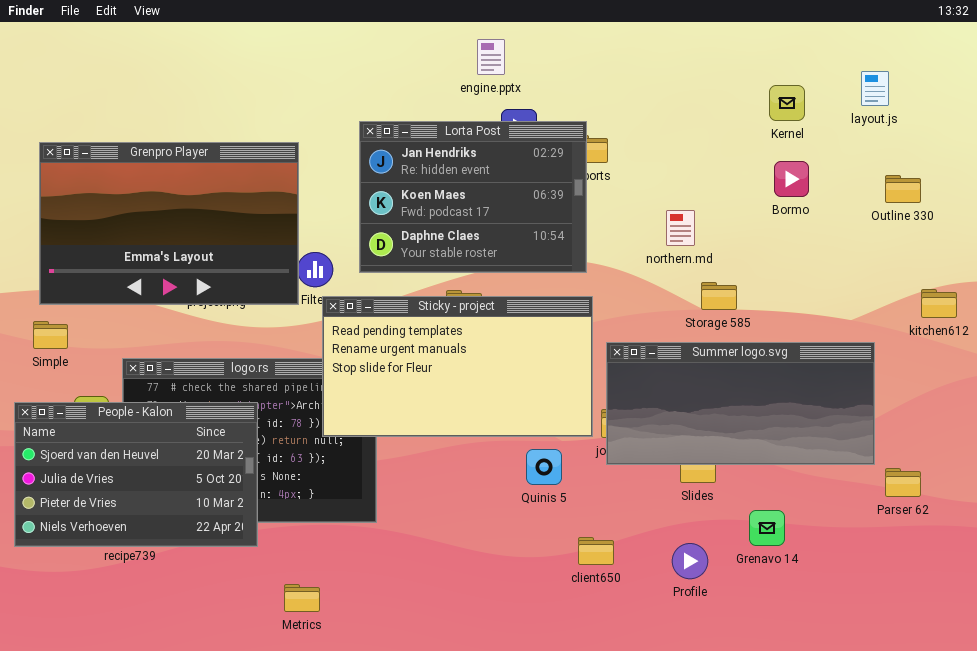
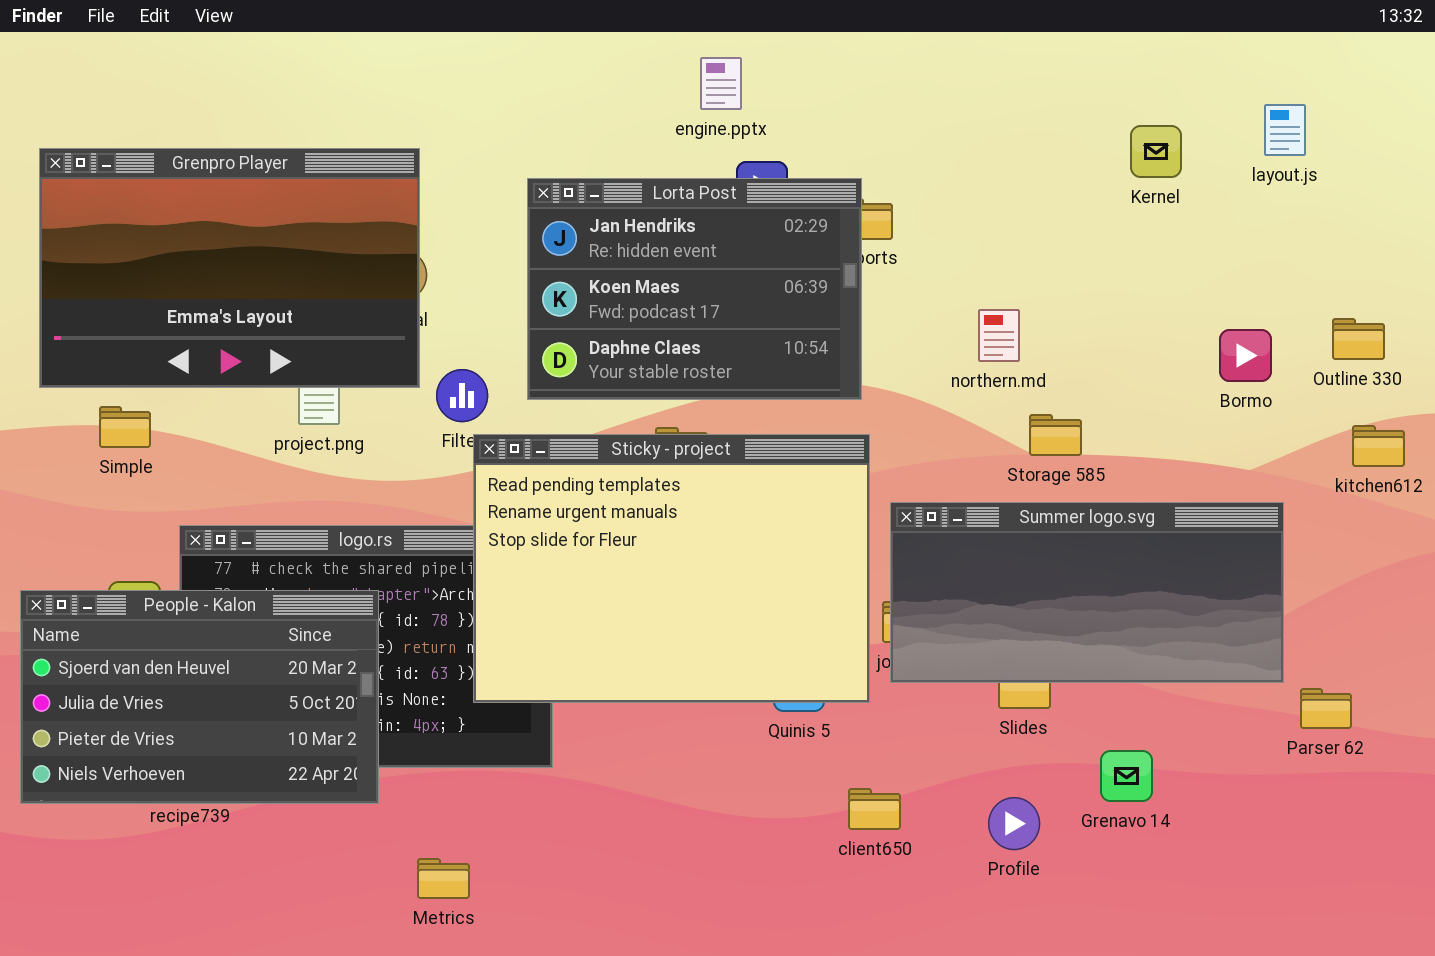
Grenpro Player: [39,142,299,305] -> [39,148,420,388], moved
Bormo: [774,161,809,197] -> [1219,329,1272,382], moved
Outline 330: [885,175,921,203] -> [1332,318,1385,360], moved
Sticky - project: [322,296,593,437] -> [473,434,870,703], resized
Simple: [33,321,68,349] -> [99,406,151,448], moved

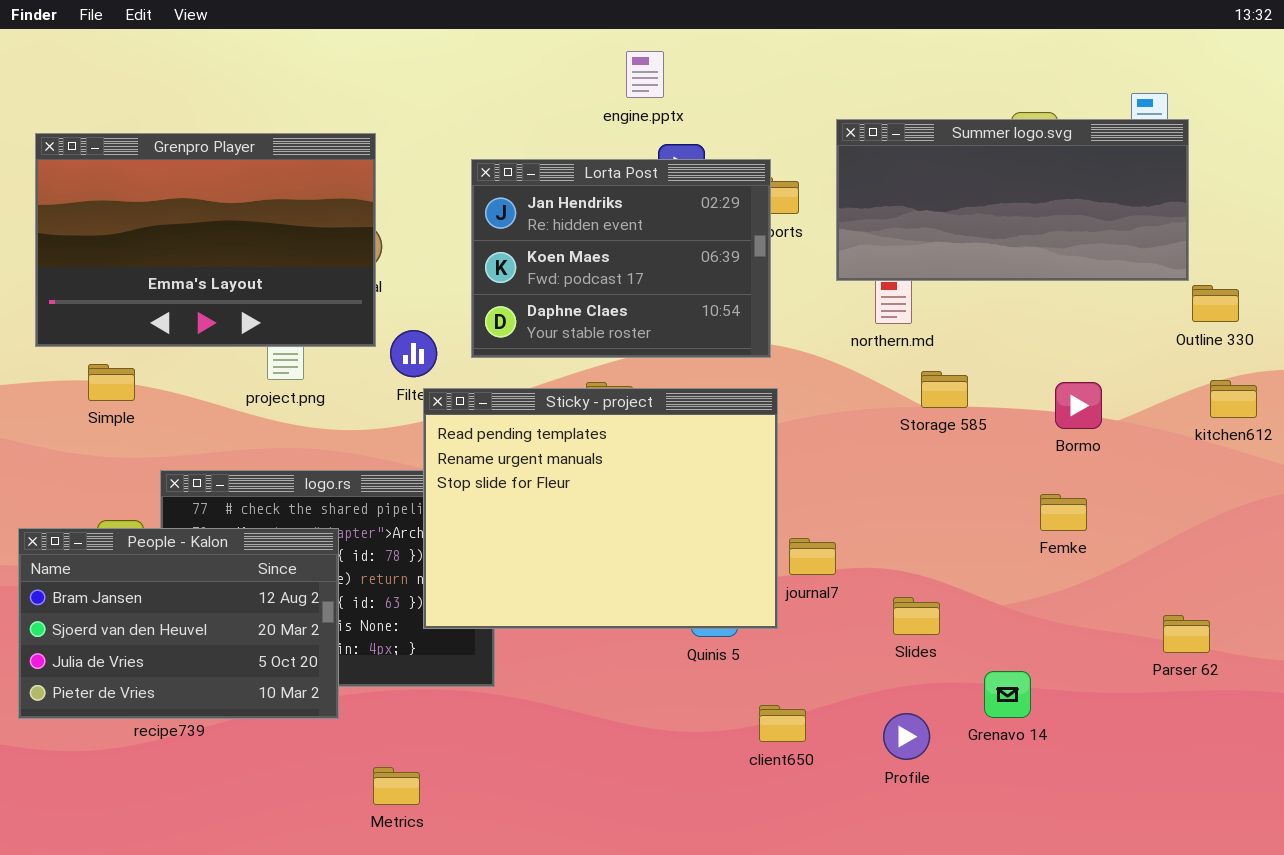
Bormo: [1219,329,1272,382] -> [1055,382,1102,429], moved
Summer logo.svg: [890,502,1284,683] -> [836,119,1189,281], moved
People - Kalon: [20,590,379,804] -> [18,528,339,719], scrolled up 1 row

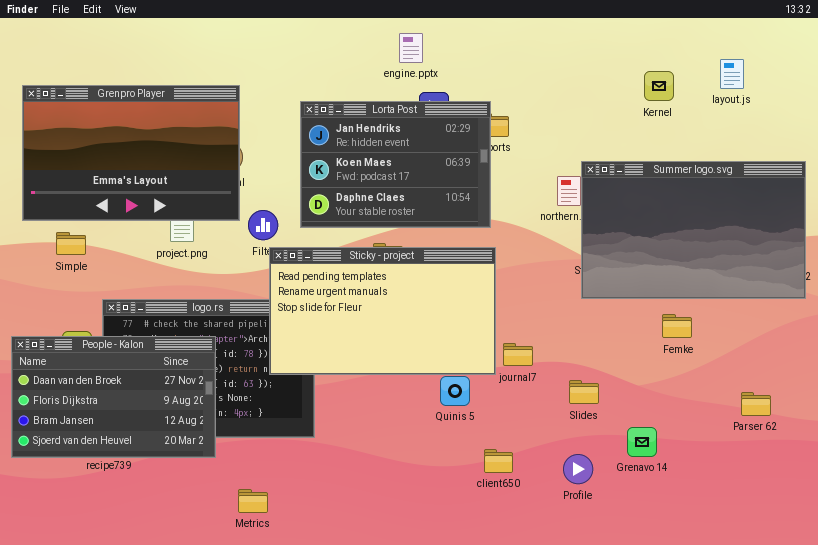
Summer logo.svg: [836,119,1189,281] -> [581,161,806,299], moved, resized
Sticky - project: [423,388,778,629] -> [269,247,496,375], resized
People - Kalon: [18,528,339,719] -> [11,336,216,458], scrolled up 2 rows

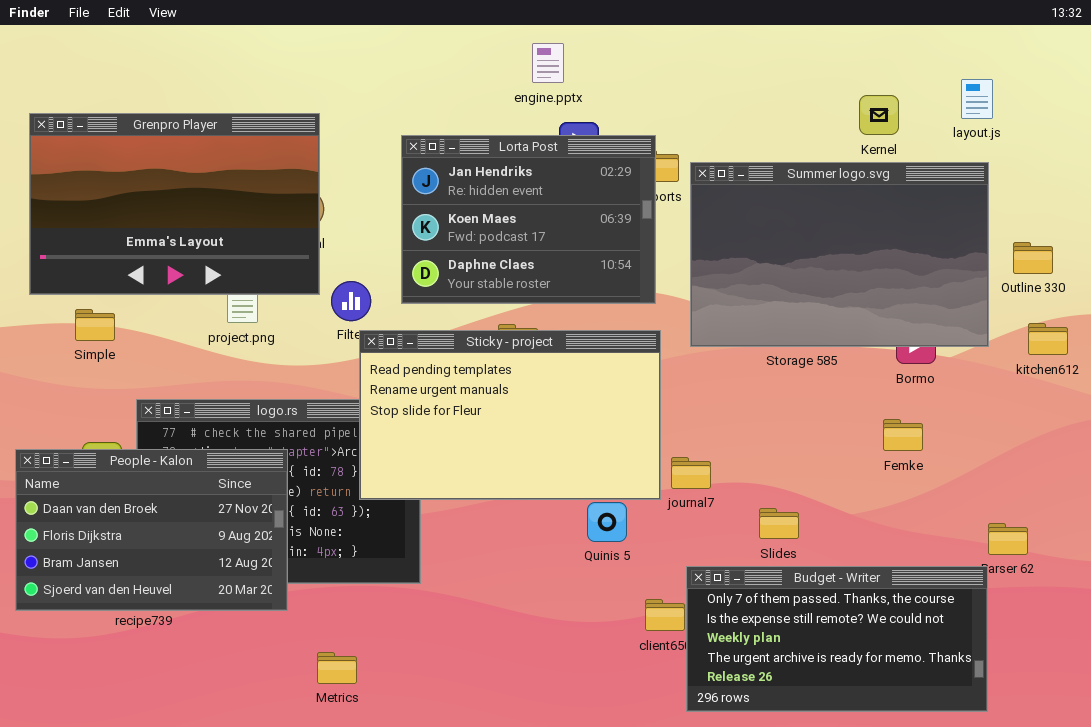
Summer logo.svg: [581,161,806,299] -> [690,162,989,347], moved
Budget - Writer: none -> [686,566,988,712], opened

